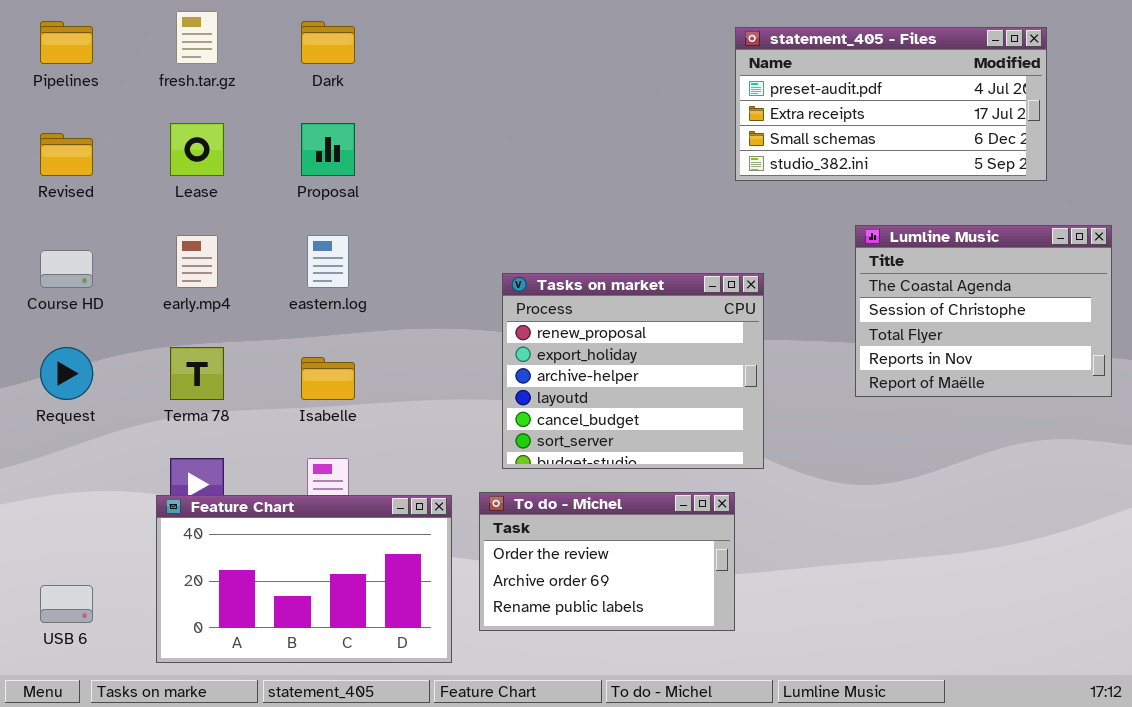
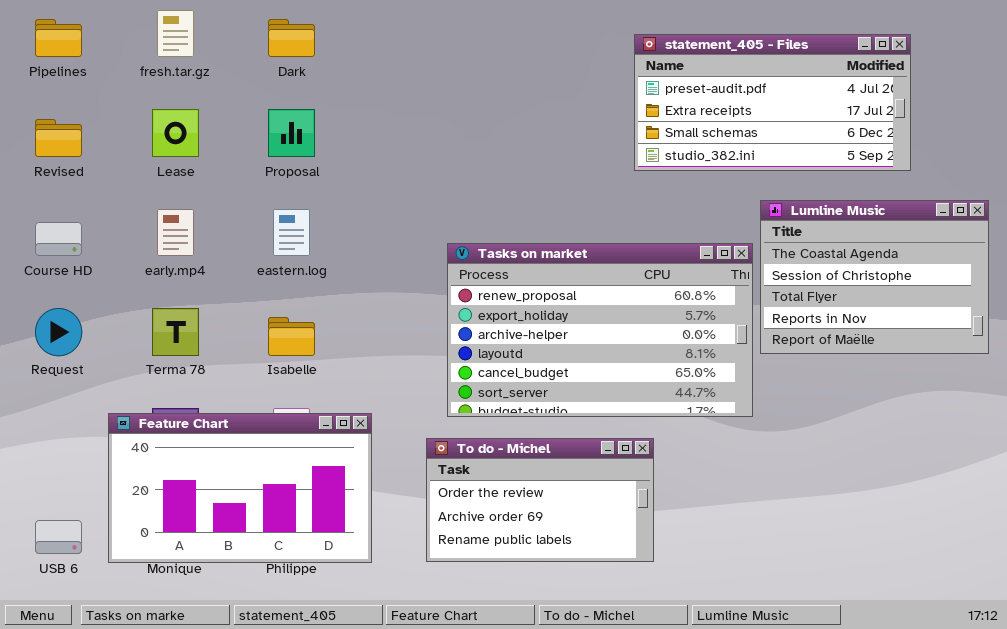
statement_405 - Files: [735,27,1047,181] -> [634,34,911,171], moved
Tasks on market: [502,273,764,469] -> [447,243,753,417], resized
Feature Chart: [156,495,452,663] -> [108,413,372,563], moved

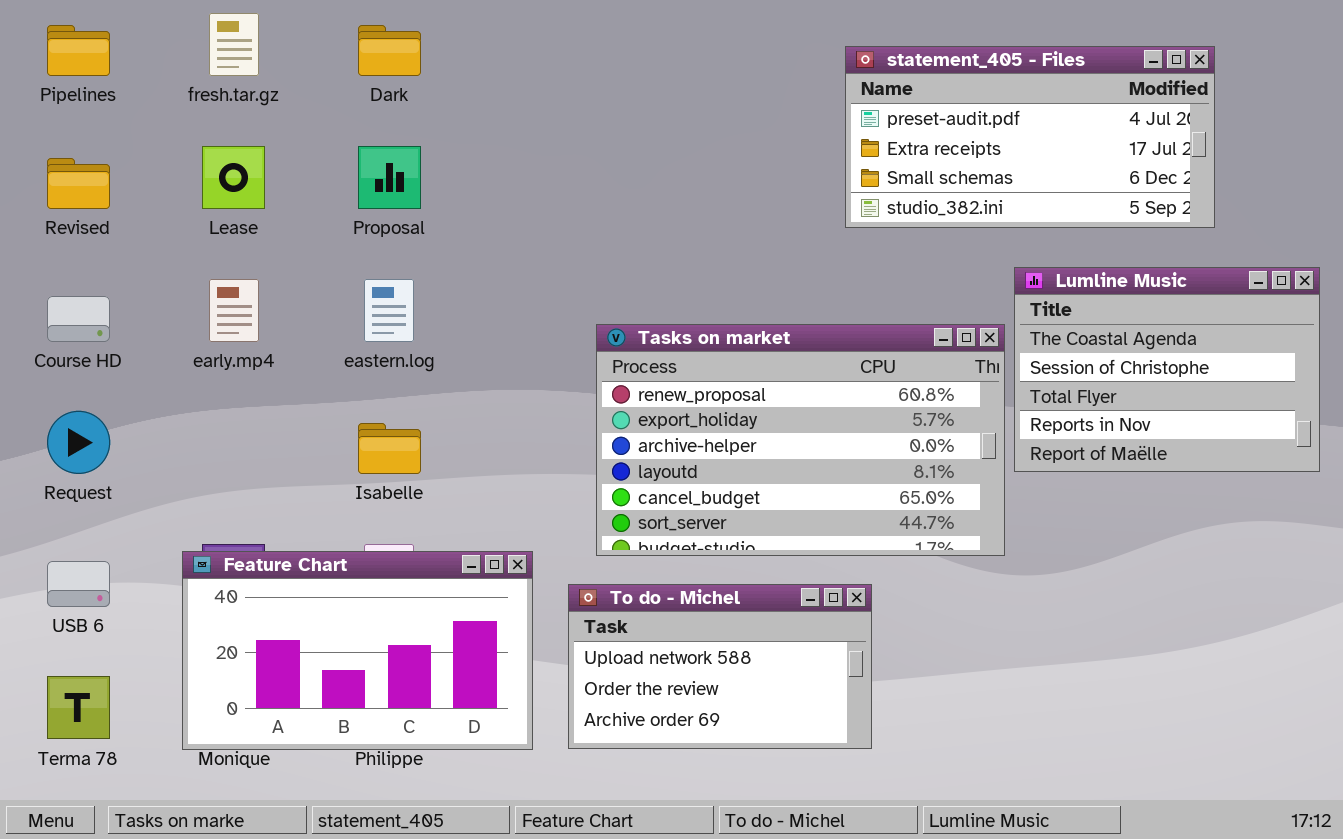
Terma 78: [152,308,199,356] -> [47,676,110,739], moved
Feature Chart: [108,413,372,563] -> [182,551,533,750], moved
To do - Michel: [426,438,654,562] -> [568,584,872,749], scrolled up 1 row
USB 6: [35,520,82,554] -> [47,561,110,607], moved

